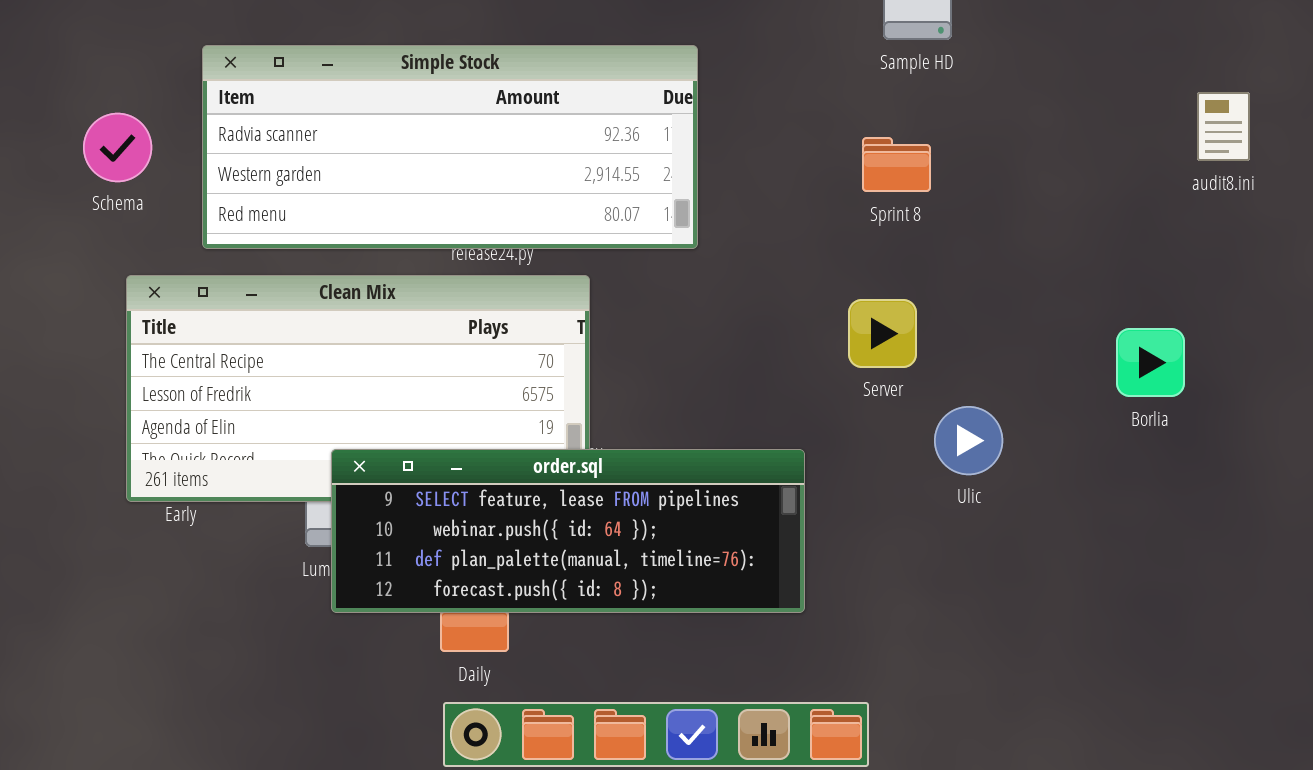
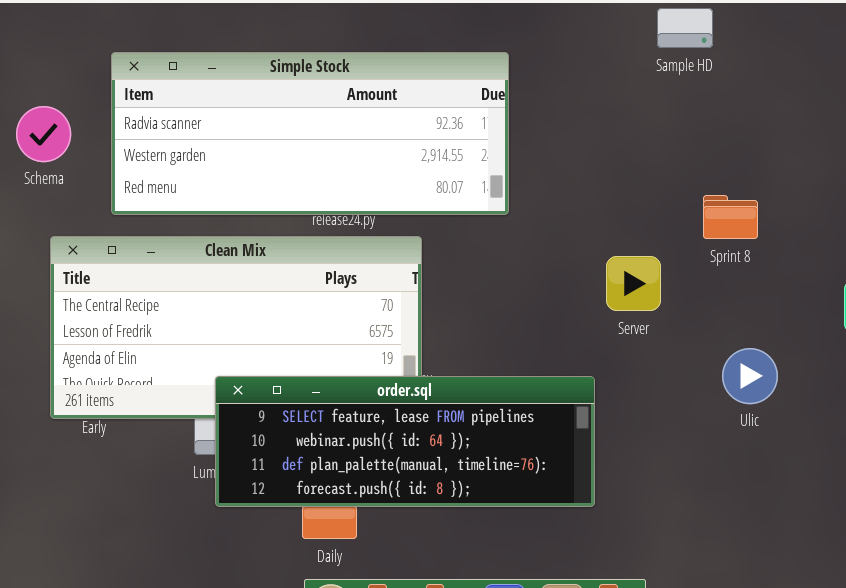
Sprint 8: [862,137,931,192] -> [703,195,758,239], moved
Server: [848,299,917,368] -> [606,256,661,311], moved
Ulic: [934,406,1003,475] -> [722,348,778,404], moved

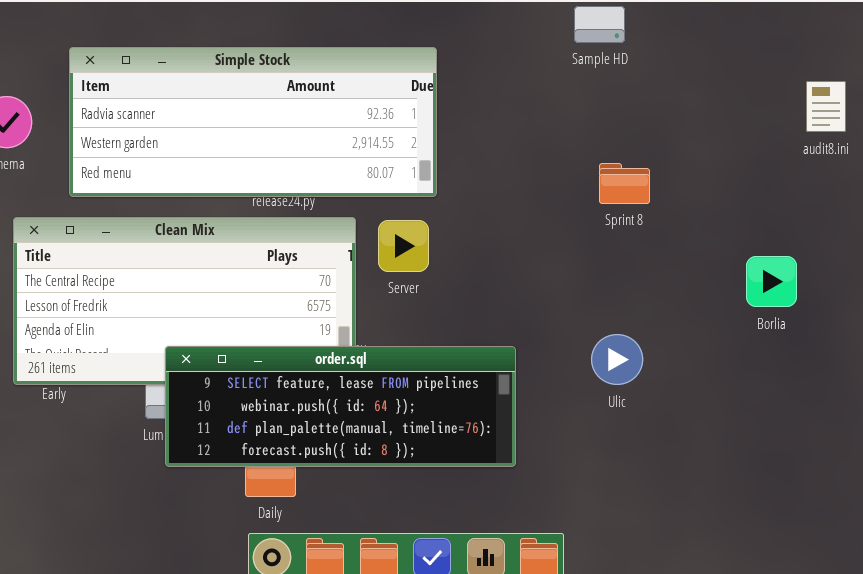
Sprint 8: [703,195,758,239] -> [599,163,650,204], moved
Server: [606,256,661,311] -> [378,220,429,272], moved
Ulic: [722,348,778,404] -> [591,334,643,385], moved

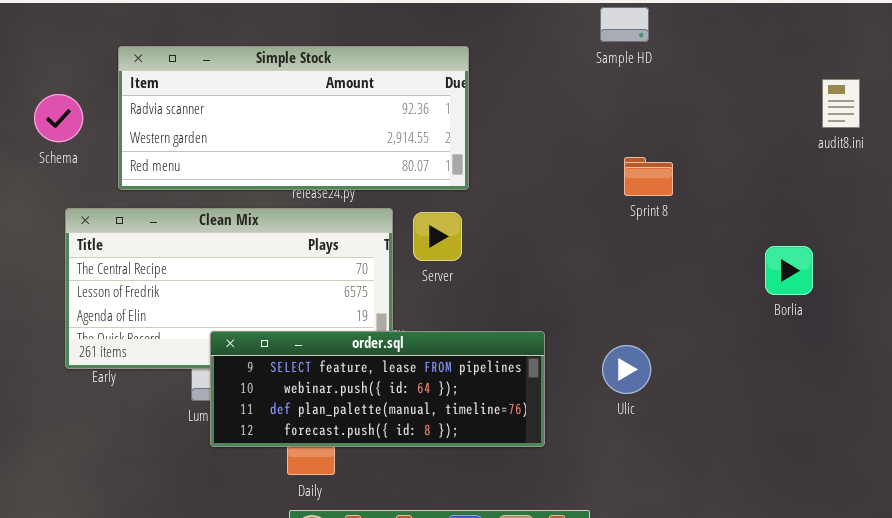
Ulic: [591,334,643,385] -> [602,345,651,394], moved

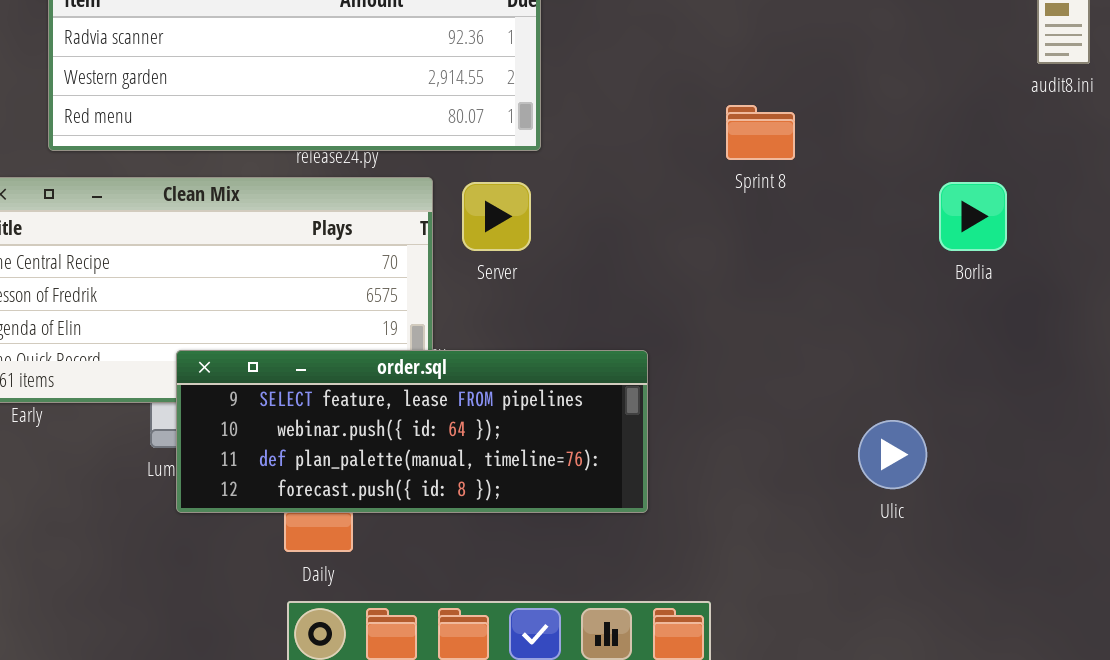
Sprint 8: [624,157,673,196] -> [726,105,795,160], moved
Borlia: [765,246,813,295] -> [939,182,1007,251], moved
Ulic: [602,345,651,394] -> [858,420,927,489], moved

